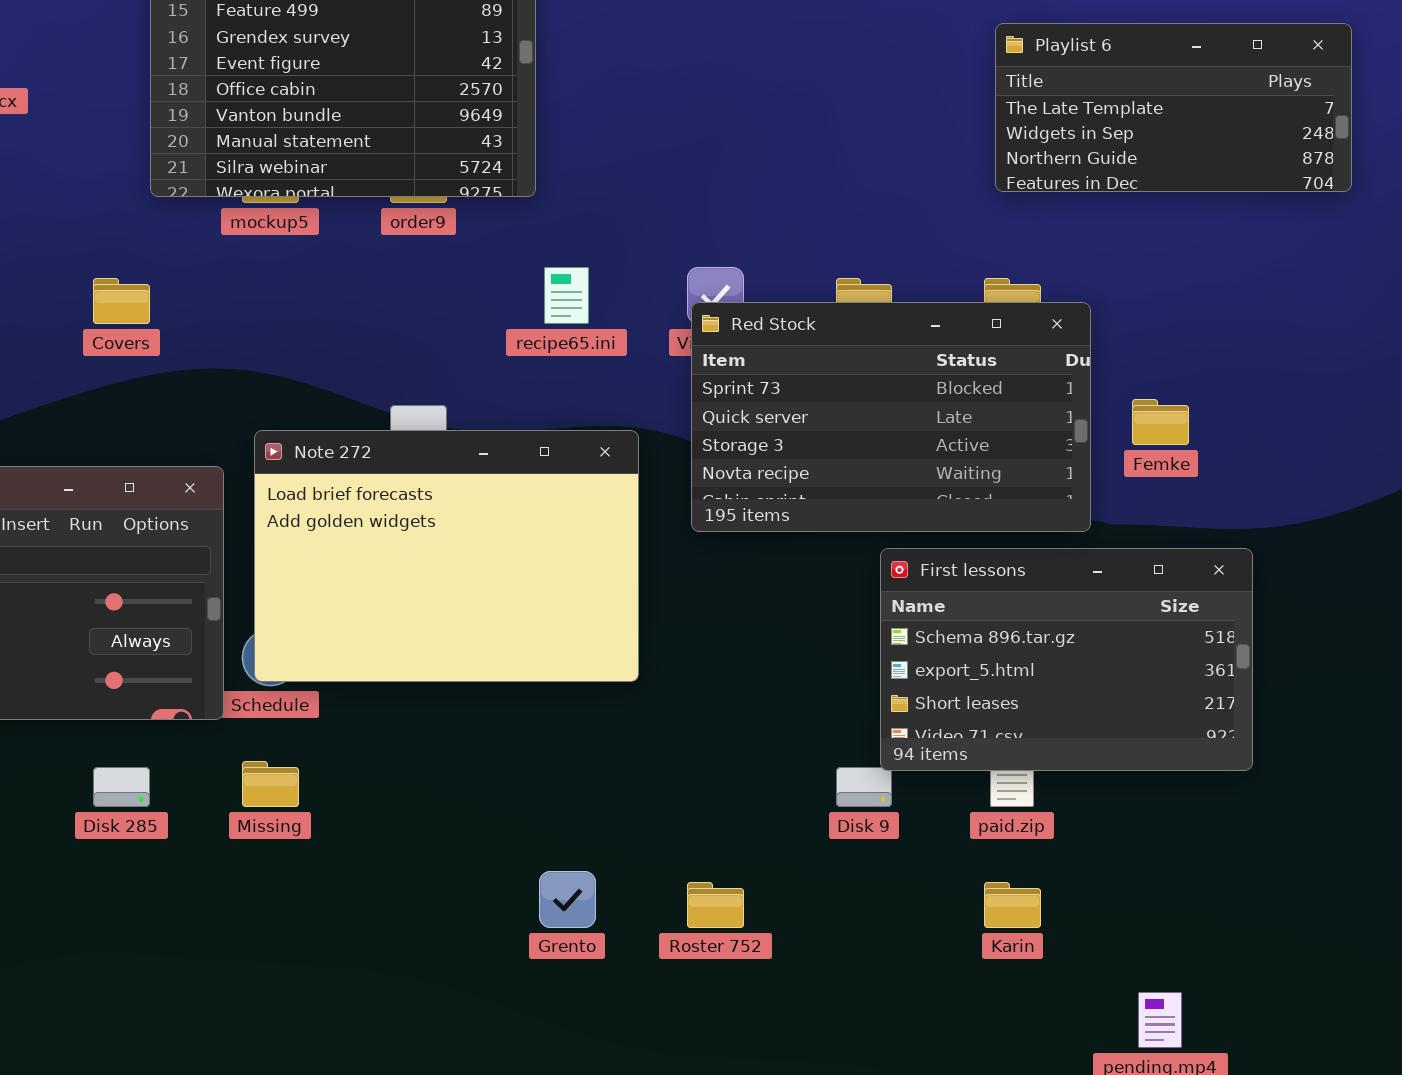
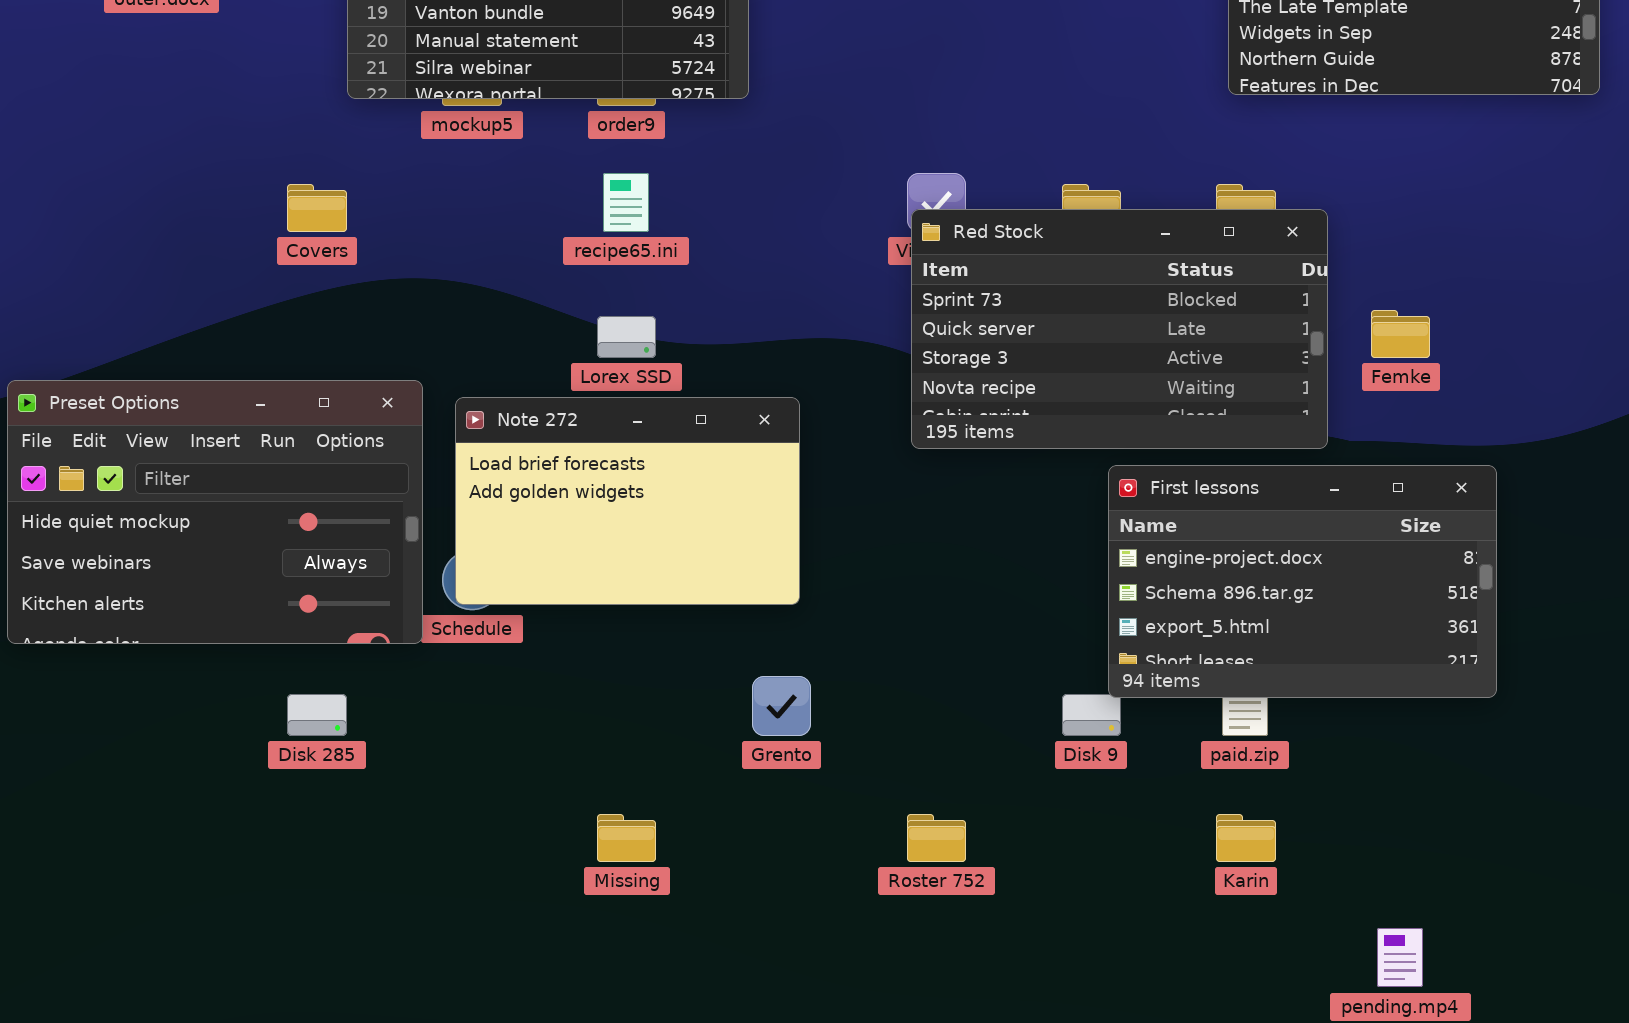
recipe65.ini: [544,267,589,324] -> [603,173,649,232], moved
Note 272: [254,430,639,682] -> [455,397,800,605], resized
First lessons: [880,548,1253,771] -> [1108,465,1497,698], scrolled up 1 row
Missing: [242,761,299,807] -> [597,814,656,862], moved
Grento: [539,871,596,928] -> [752,676,811,736], moved

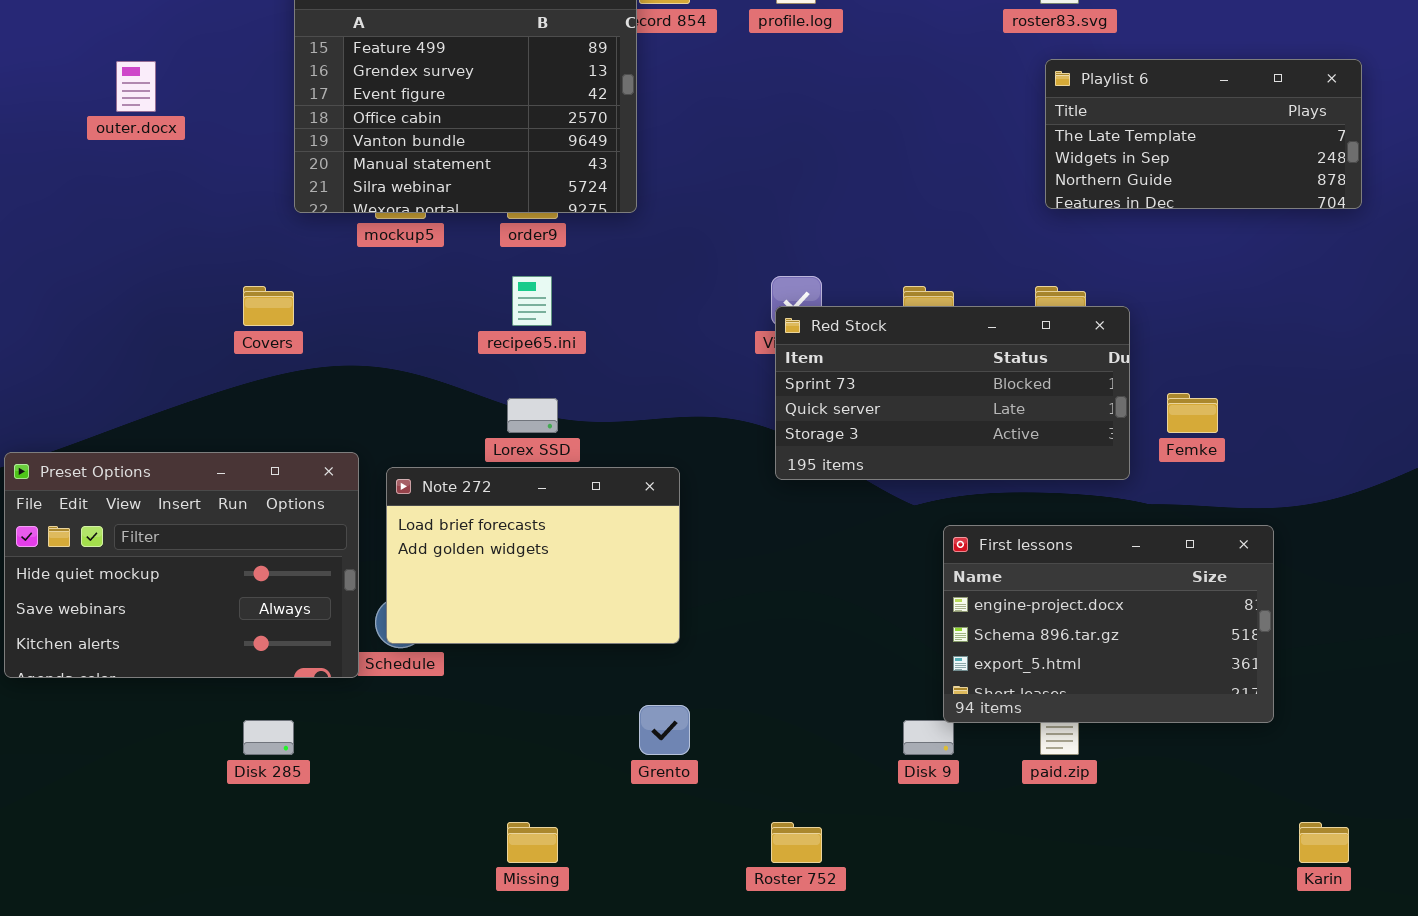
Red Stock: [911,209,1328,449] -> [775,306,1130,480], resized
Karin: [1216,814,1276,862] -> [1299,822,1349,863], moved

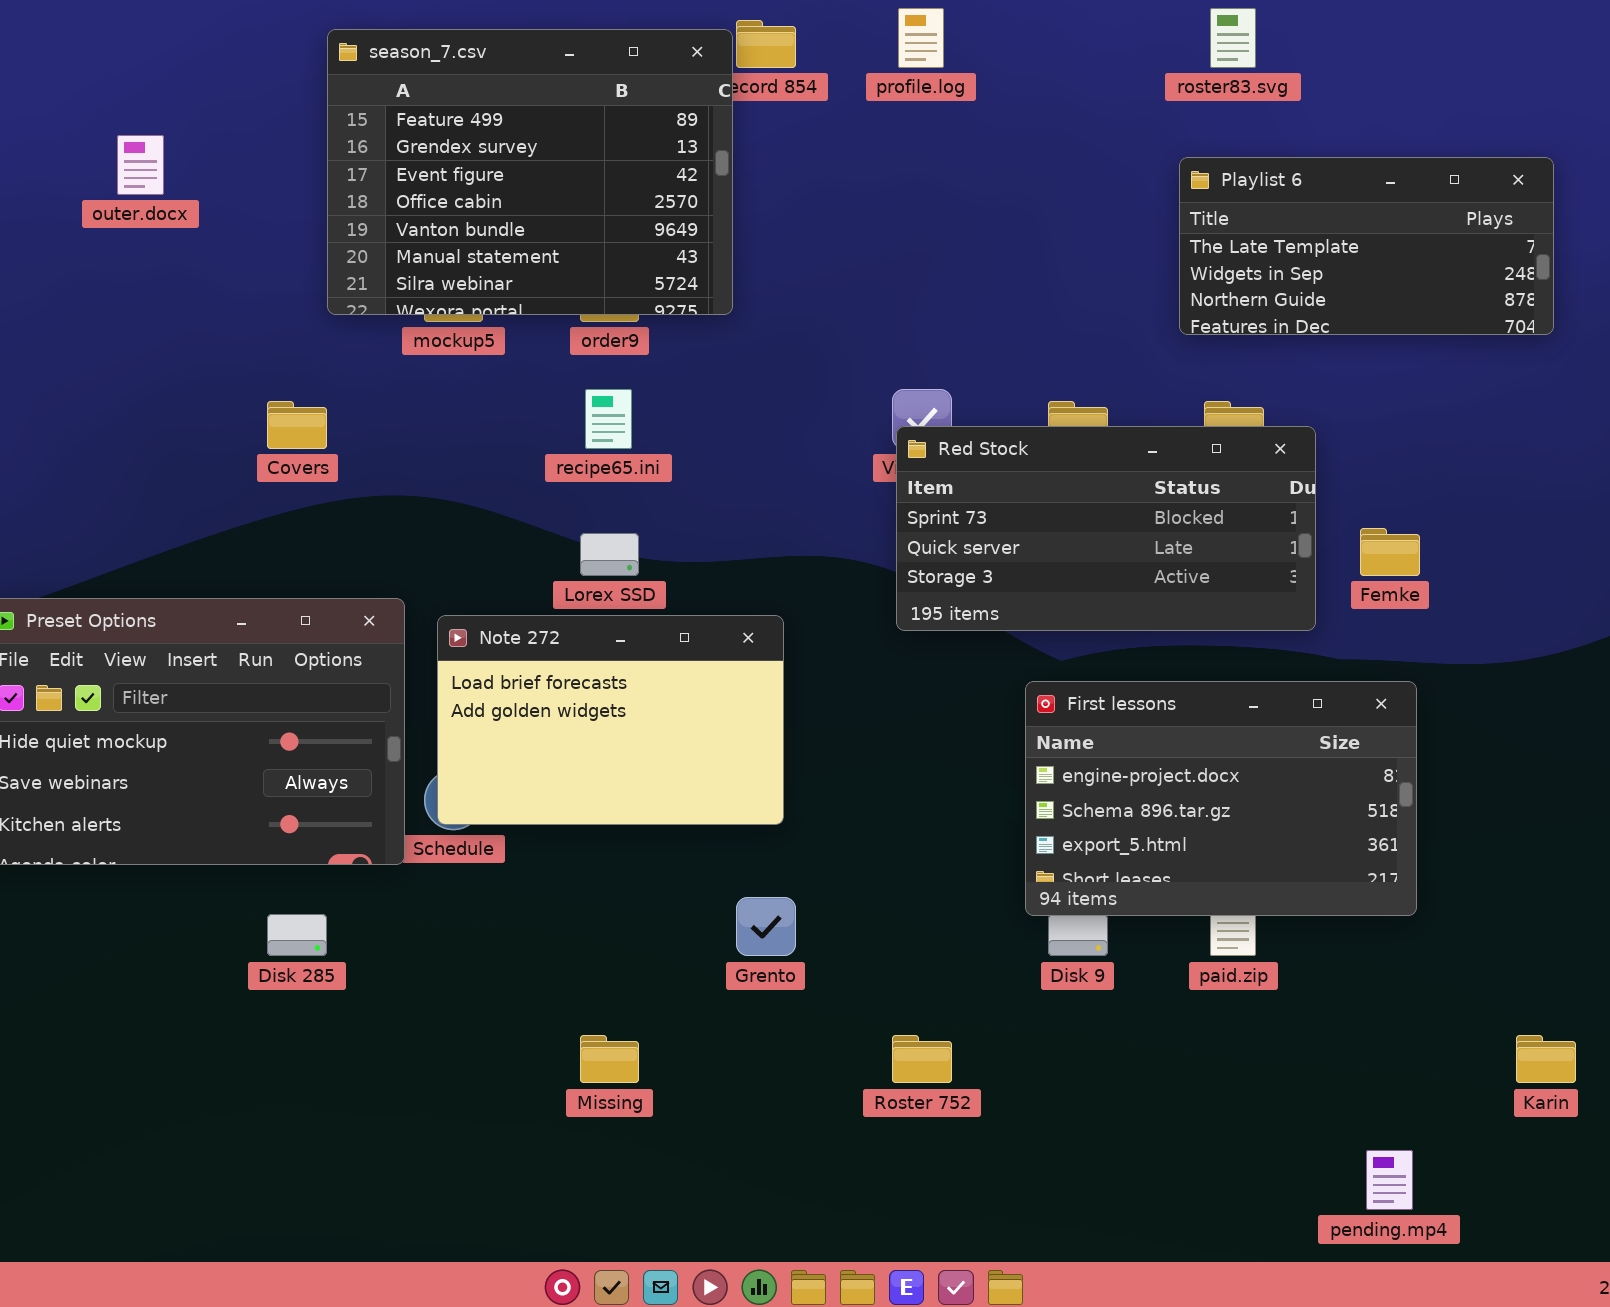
Playlist 6: [1045,59,1362,209] -> [1179,157,1554,335], moved
First lessons: [943,525,1274,723] -> [1025,681,1417,916], moved

